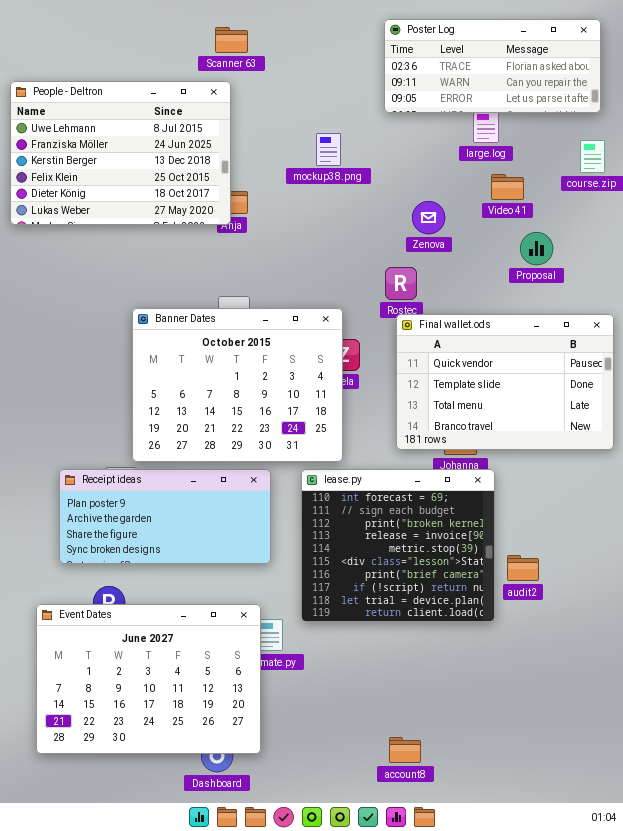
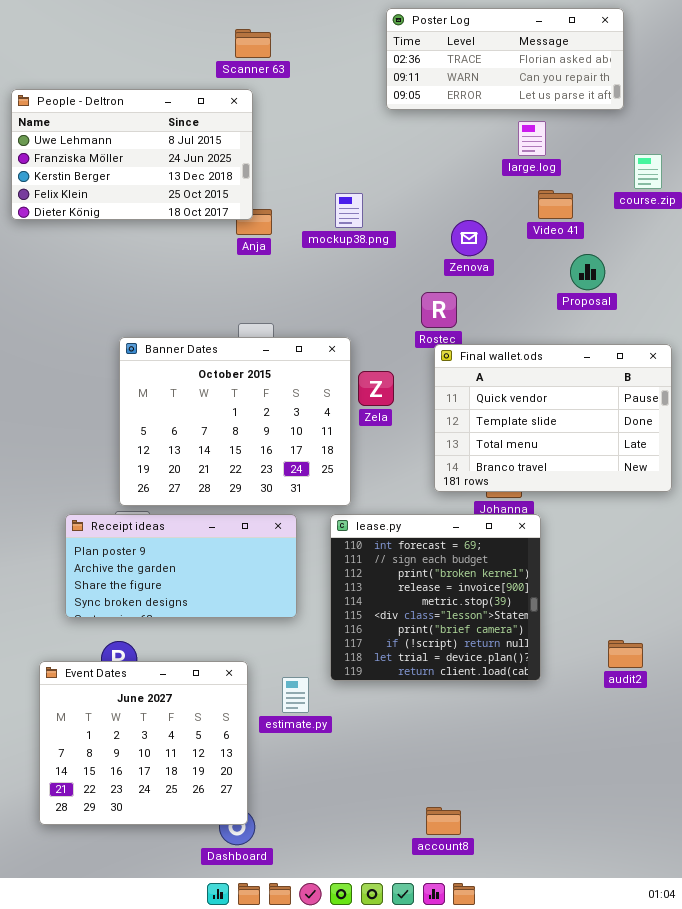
Poster Log: [384,19,601,113] -> [386,8,624,110], moved
People - Deltron: [10,81,231,225] -> [11,89,253,220], resized
mockup38.png: [316,133,341,166] -> [335,193,363,228], moved
Banner Dates: [132,308,343,462] -> [119,337,351,506], moved
audit2: [507,555,539,581] -> [608,640,643,668], moved
Event Dates: [36,604,261,754] -> [39,661,248,825], resized

